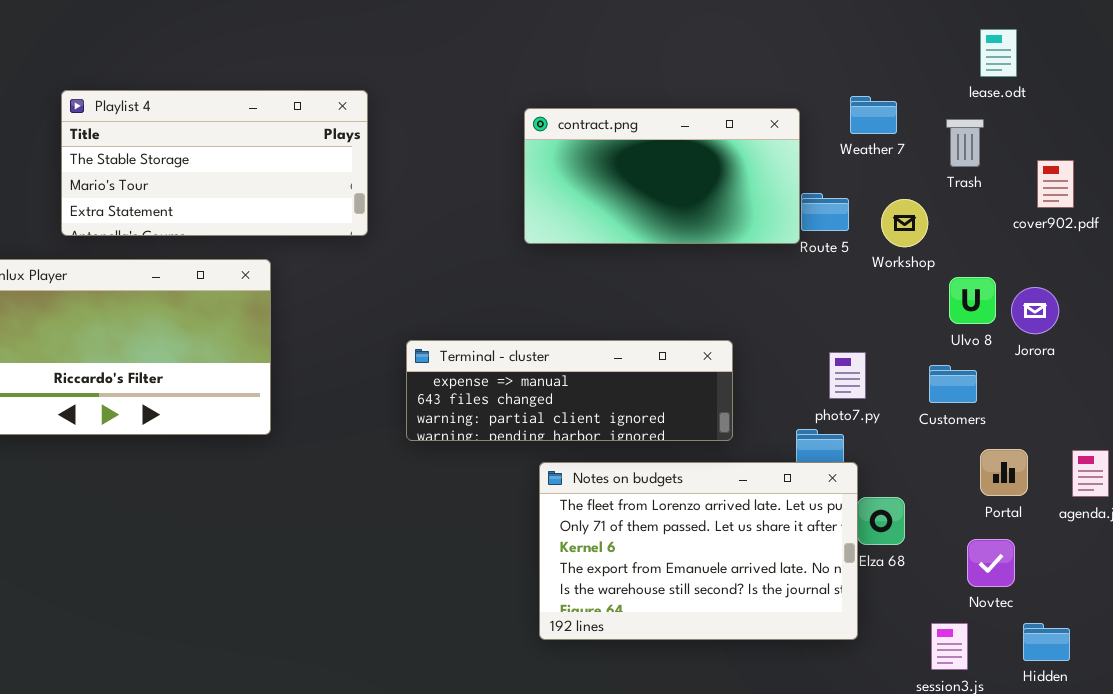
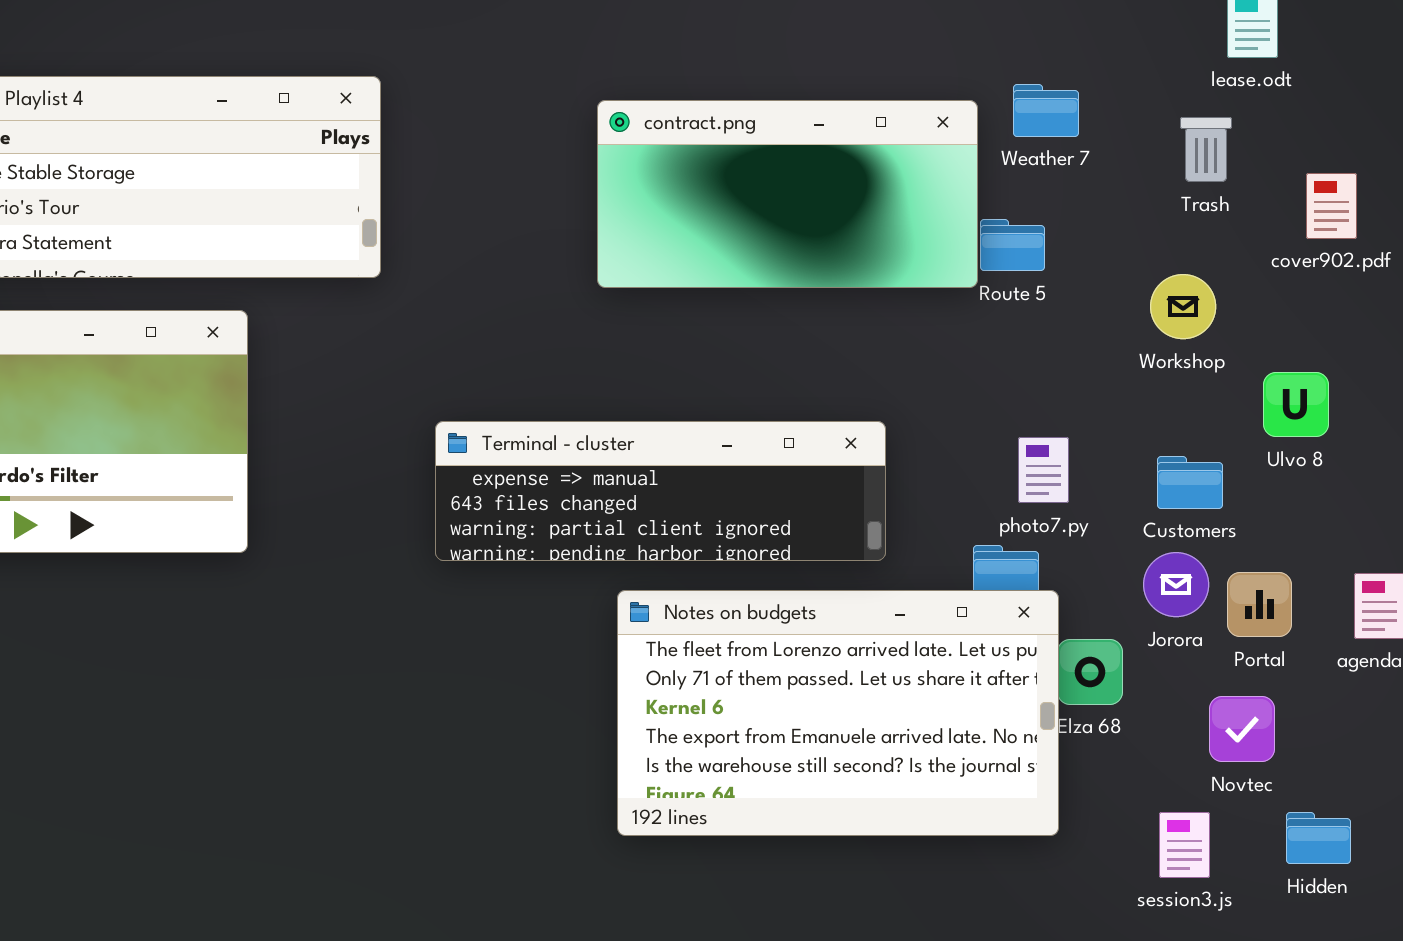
Weather 7: [850,96,897,134] -> [1013,84,1079,137], moved
Workshop: [881,199,928,247] -> [1150,274,1216,339], moved
Ulvo 8: [949,277,996,324] -> [1263,372,1329,437], moved
Jorora: [1011,287,1059,334] -> [1143,552,1209,617], moved

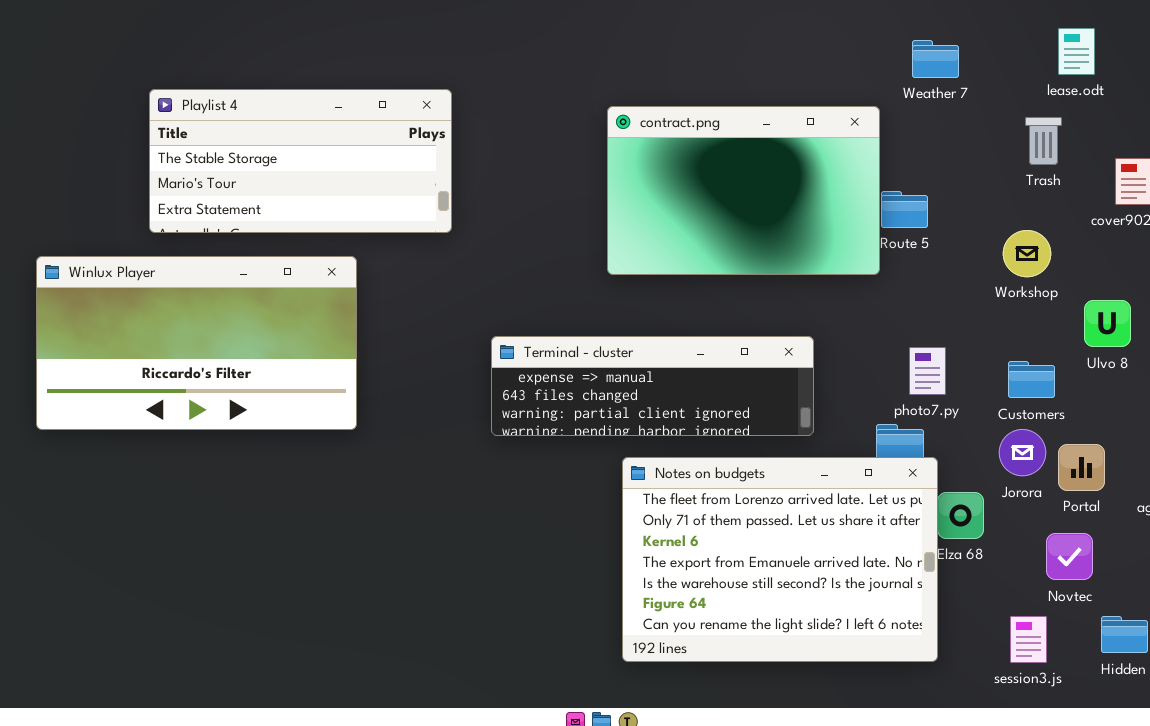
Weather 7: [1013,84,1079,137] -> [912,40,959,78], moved
contract.png: [597,100,978,288] -> [607,106,880,275], resized
Notes on budgets: [617,590,1059,836] -> [622,457,938,662], resized

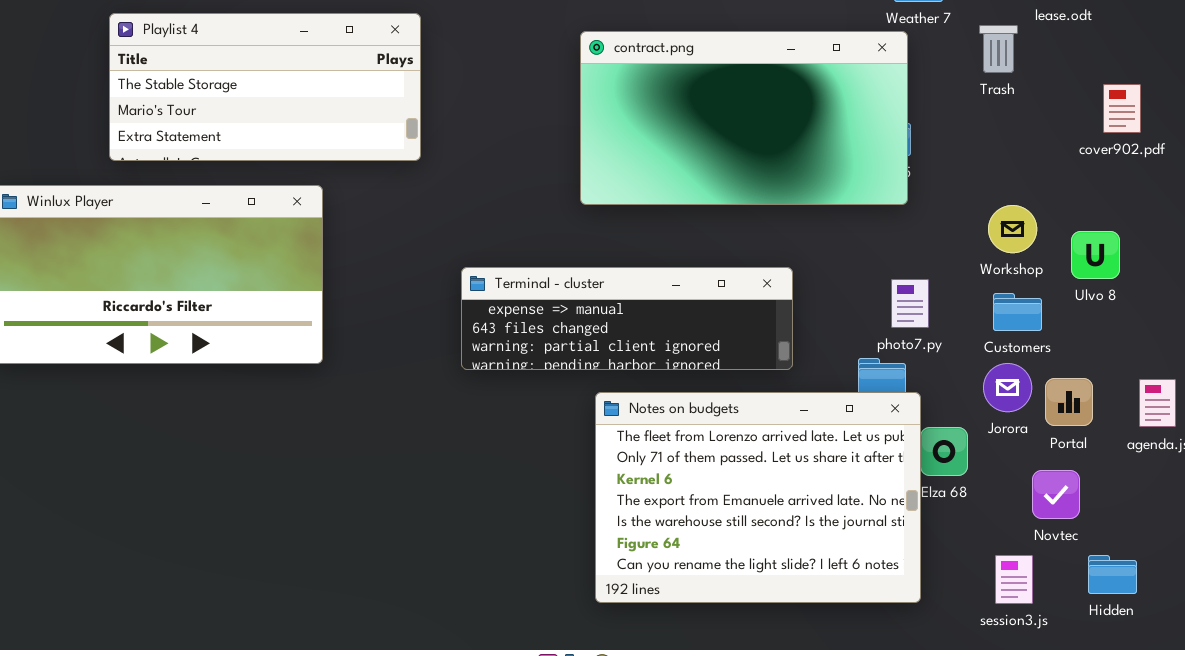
contract.png: [607,106,880,275] -> [580,31,908,205], resized
Trash: [1025,117,1062,165] -> [979,25,1018,73], moved
Workshop: [1003,230,1051,277] -> [988,205,1037,253], moved

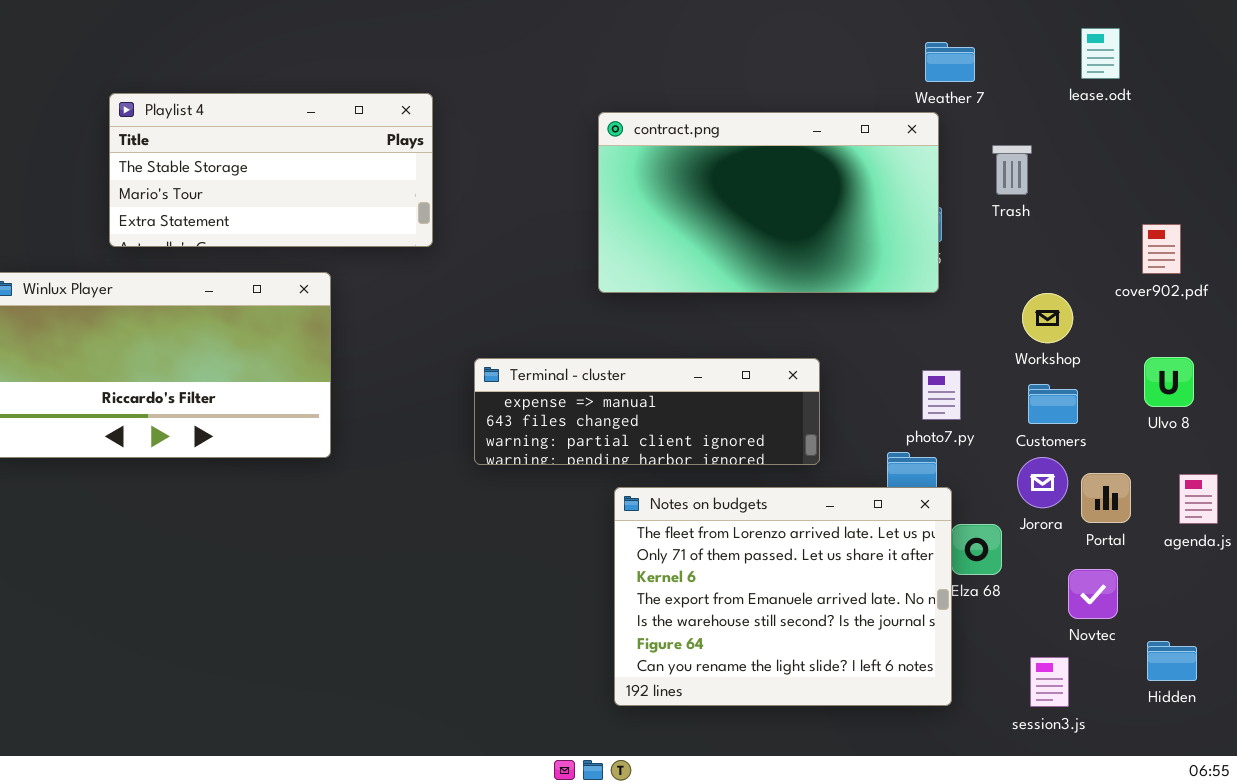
Trash: [979,25,1018,73] -> [992,145,1032,195], moved
cover902.pdf: [1103,84,1141,133] -> [1142,224,1181,274], moved
Ulvo 8: [1071,231,1120,279] -> [1144,357,1194,407], moved
Hidden: [1088,555,1137,594] -> [1147,641,1197,681], moved

